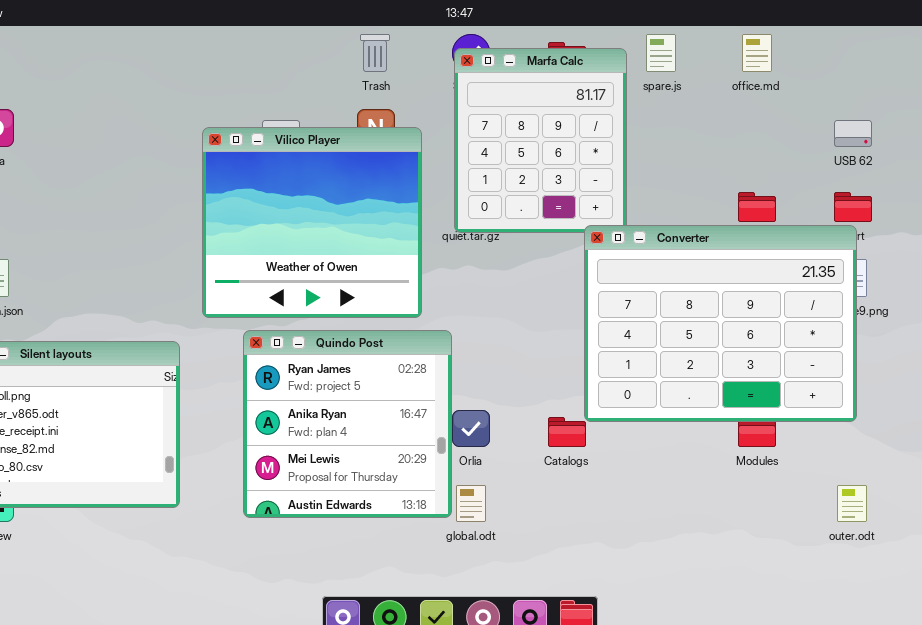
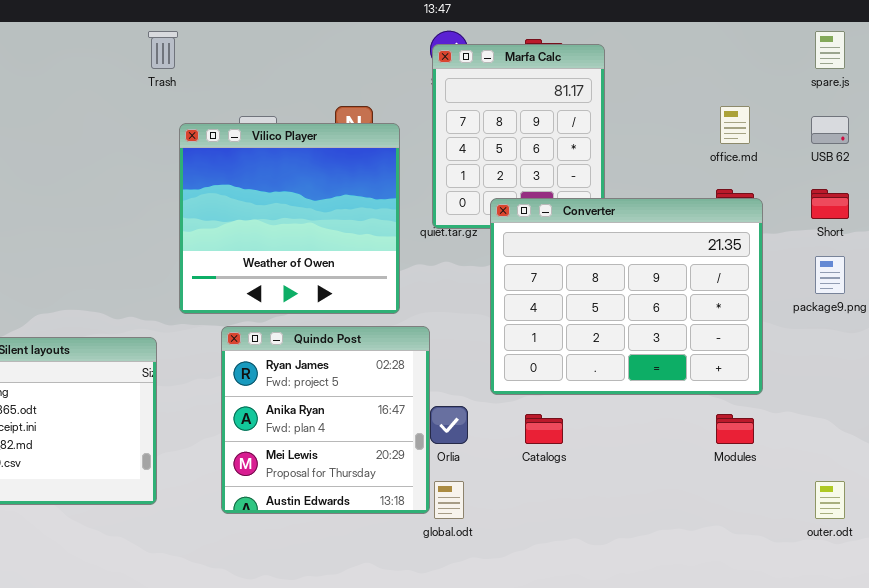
Trash: [360,34,390,72] -> [148,31,178,69], moved
spare.js: [646,34,676,72] -> [815,31,845,69], moved
office.md: [742,34,772,72] -> [720,106,750,144], moved
Converter: [584,225,857,422] -> [490,198,763,395], moved

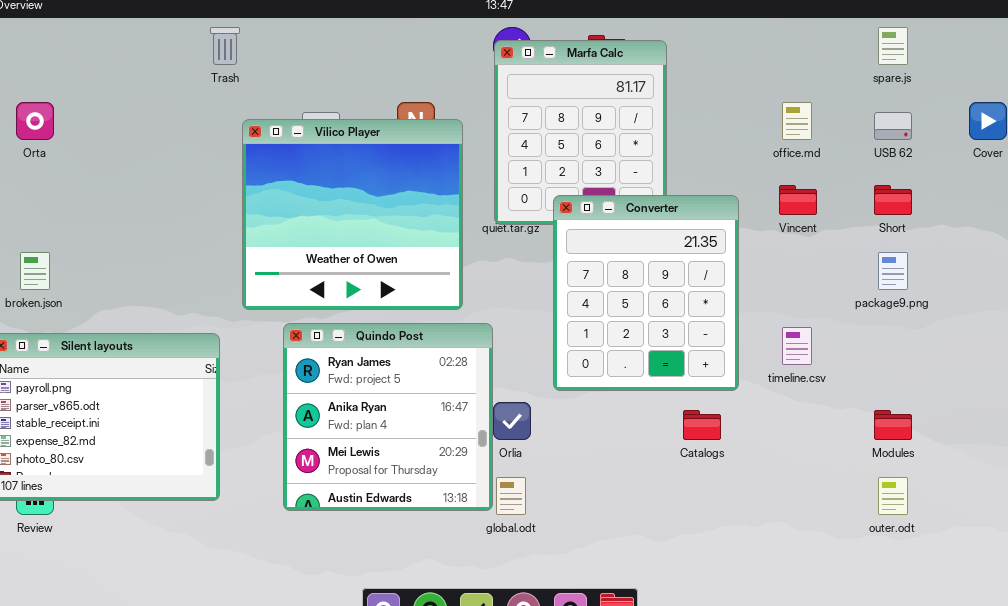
Converter: [490,198,763,395] -> [553,195,739,391], resized
Catalogs: [525,414,563,444] -> [683,410,721,440], moved
Modules: [716,414,754,444] -> [874,410,912,440], moved

